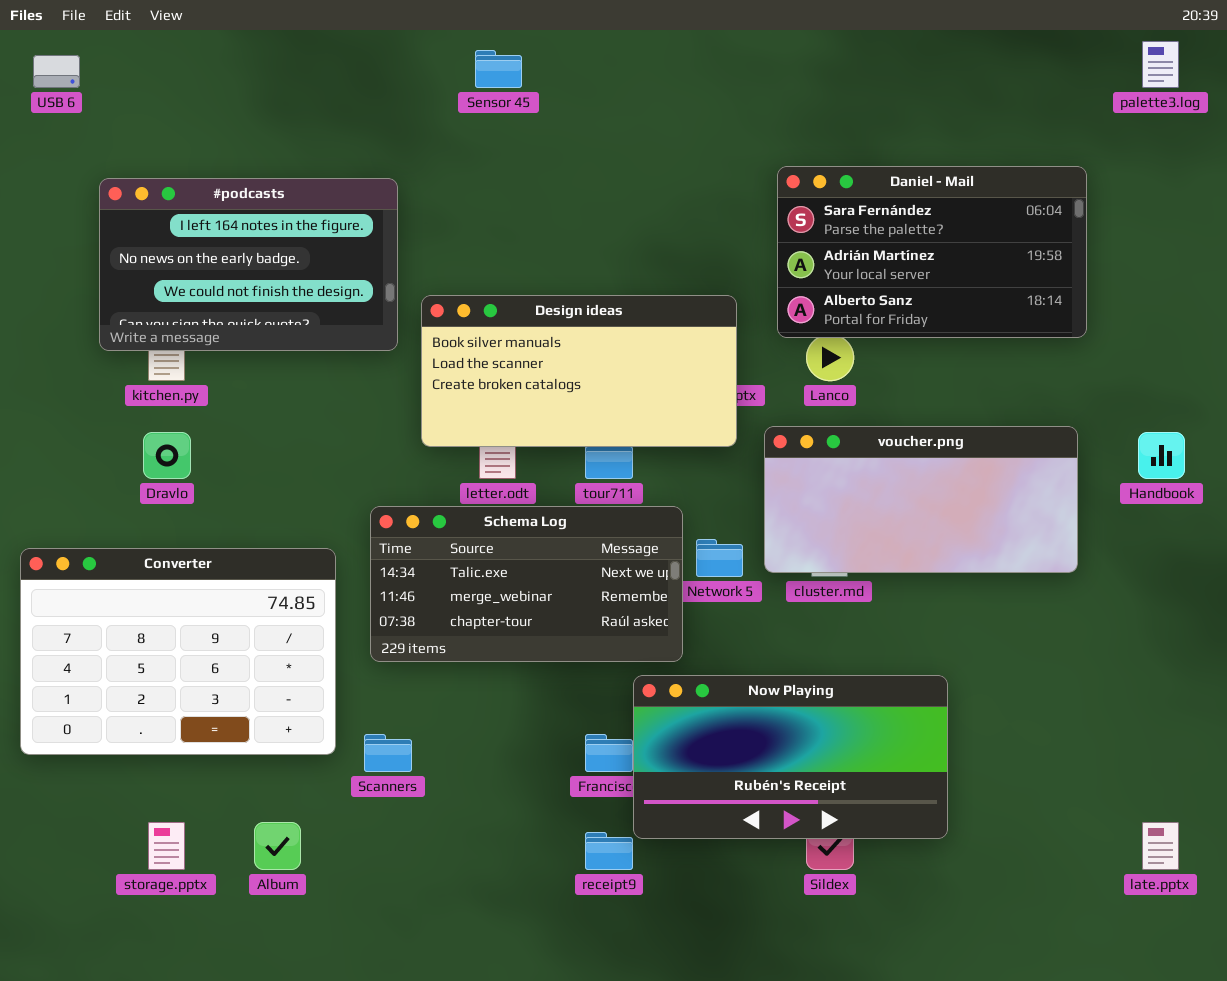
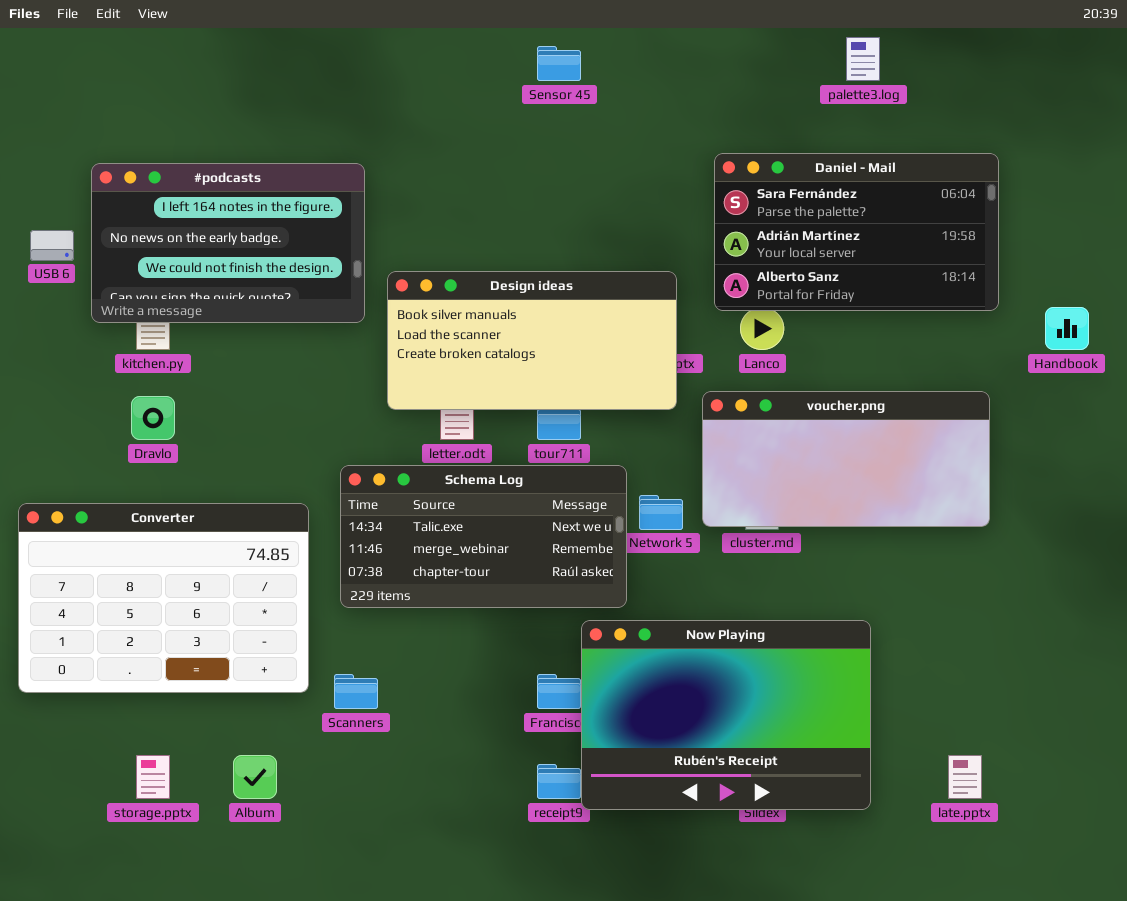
palette3.log: [1142,41,1179,88] -> [846,37,880,81], moved
Sensor 45: [475,50,522,88] -> [537,46,581,81], moved
USB 6: [33,55,80,88] -> [30,230,74,261], moved
Handbook: [1138,432,1185,479] -> [1045,307,1089,350], moved
Now Playing: [633,675,948,839] -> [581,620,871,810], resized
late.pptx: [1142,822,1179,870] -> [948,755,982,799], moved

